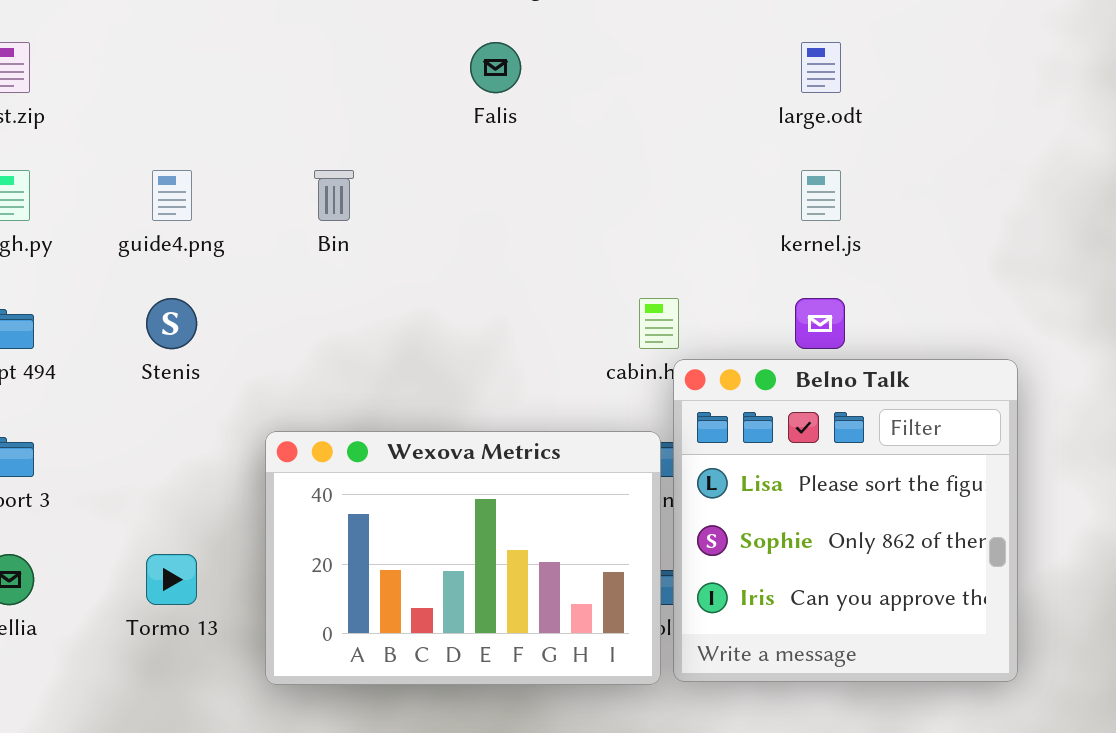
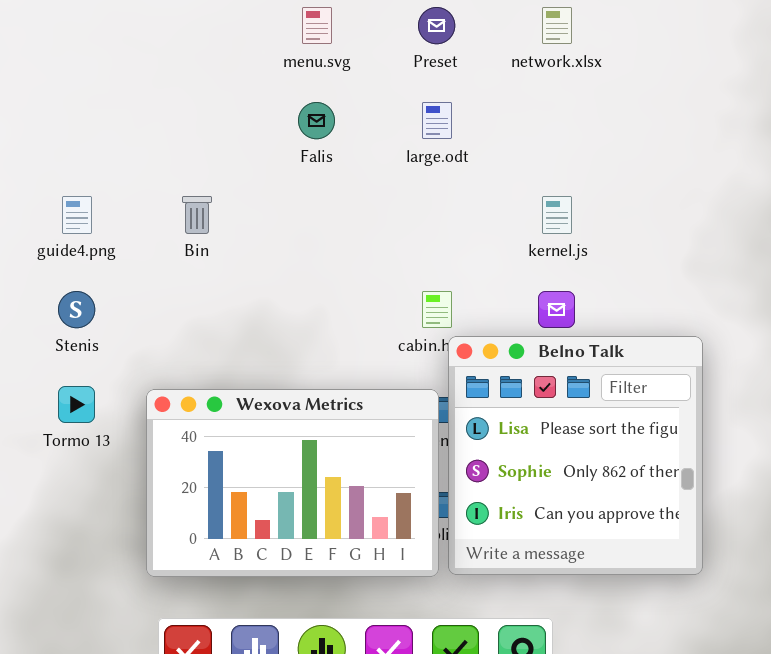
large.odt: [801,42,841,93] -> [422,102,452,139], moved
Tormo 13: [146,554,197,605] -> [58,386,95,423], moved

